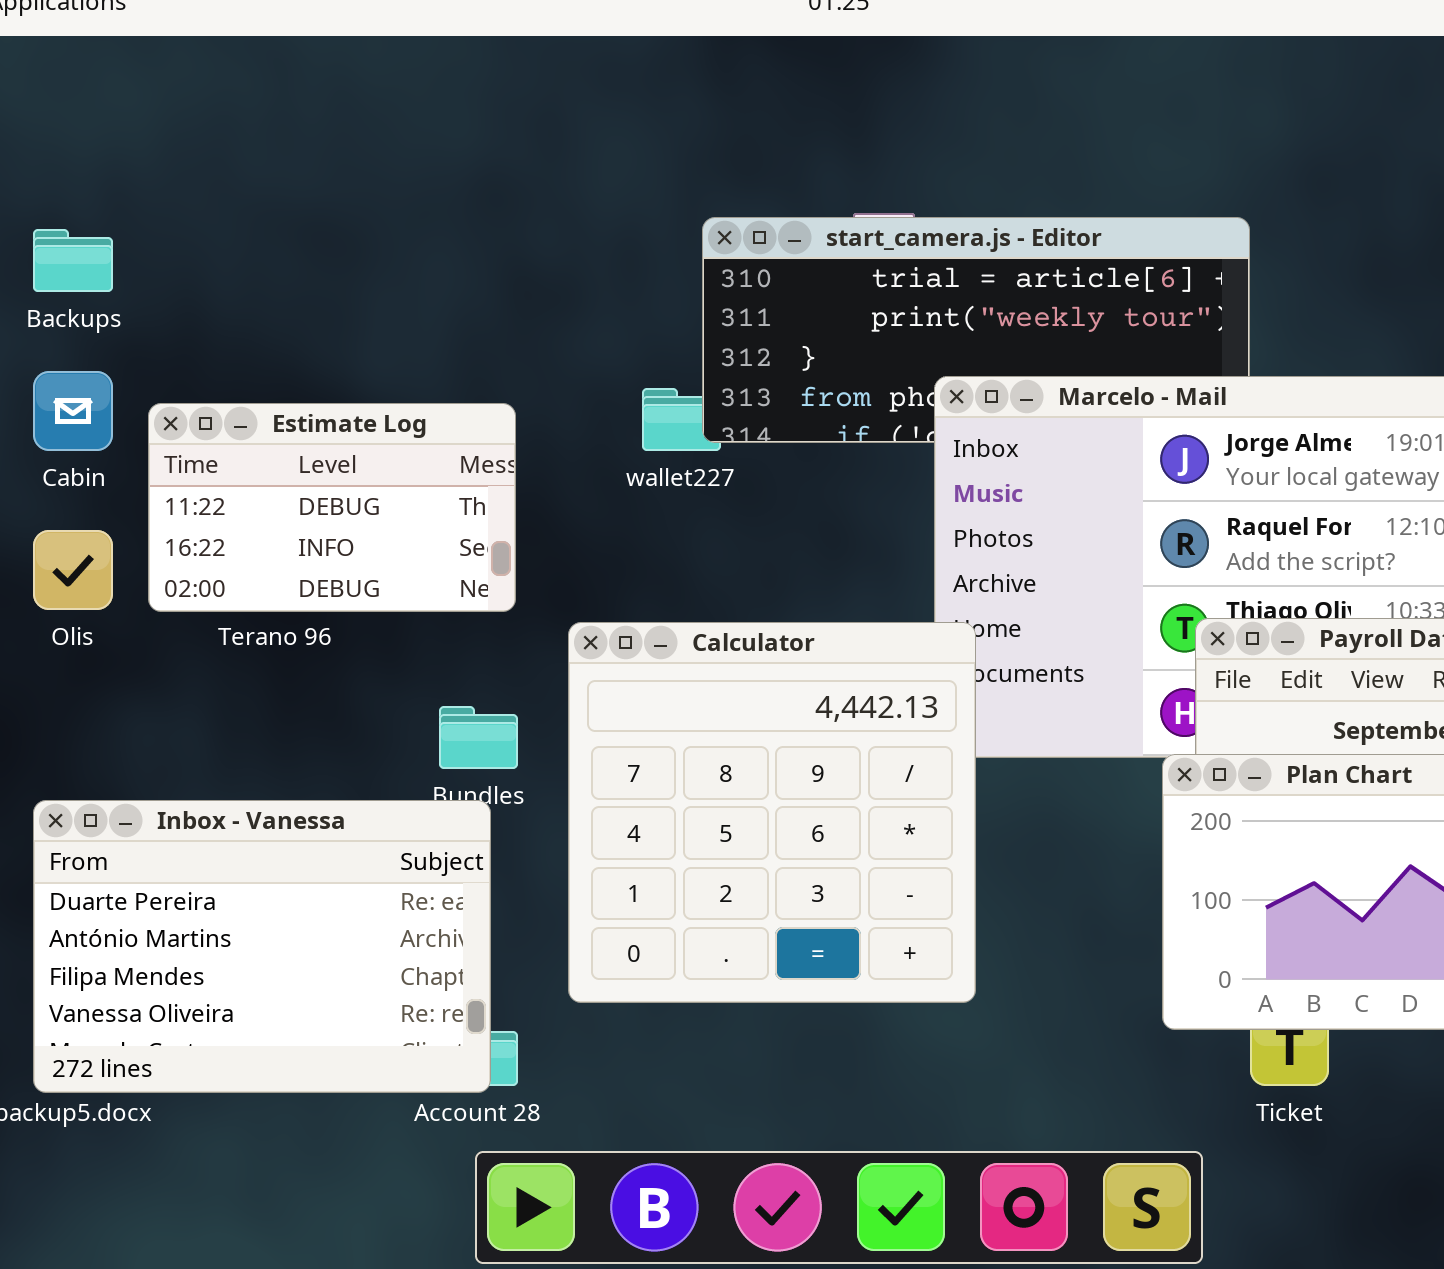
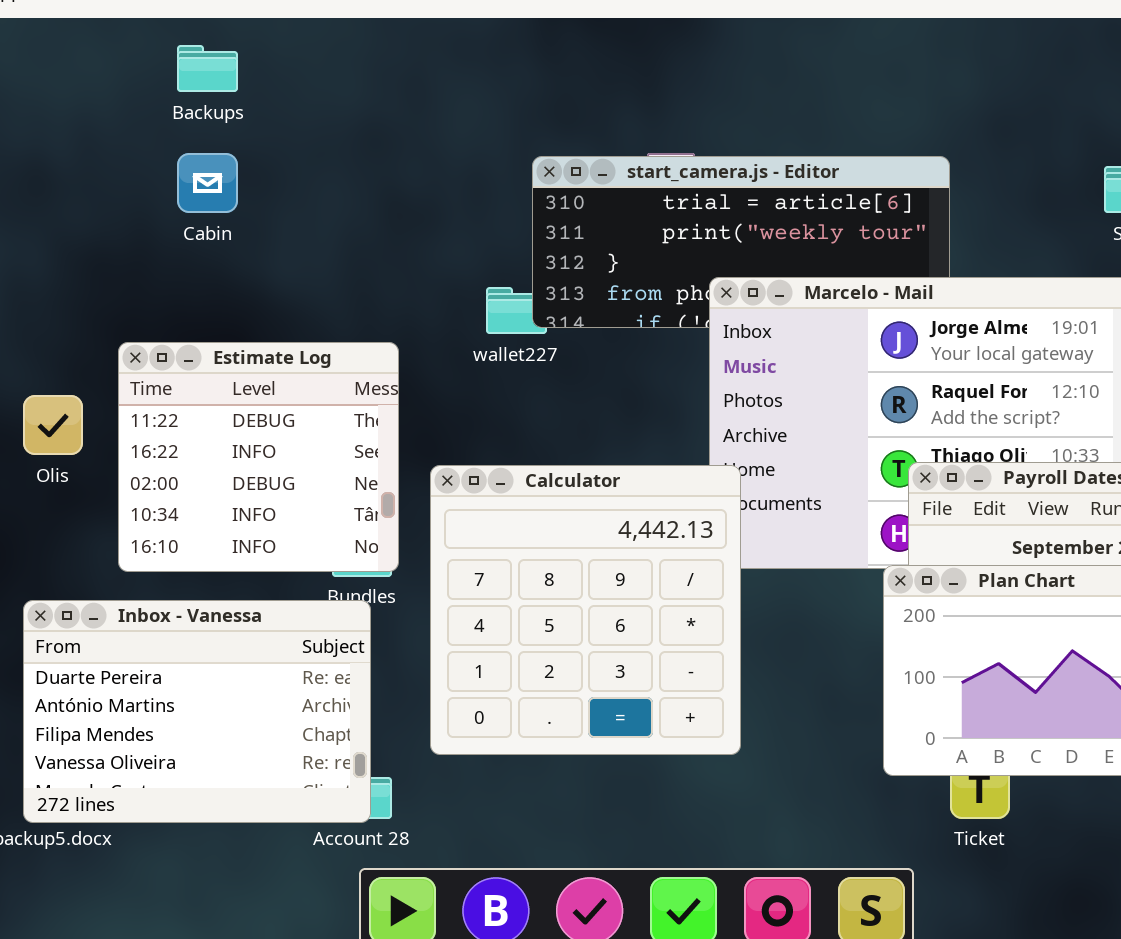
Backups: [33,229,113,292] -> [177,45,238,92], moved
Cabin: [33,371,113,451] -> [177,153,238,213], moved
Estimate Log: [148,403,516,612] -> [118,342,399,572], moved, resized

